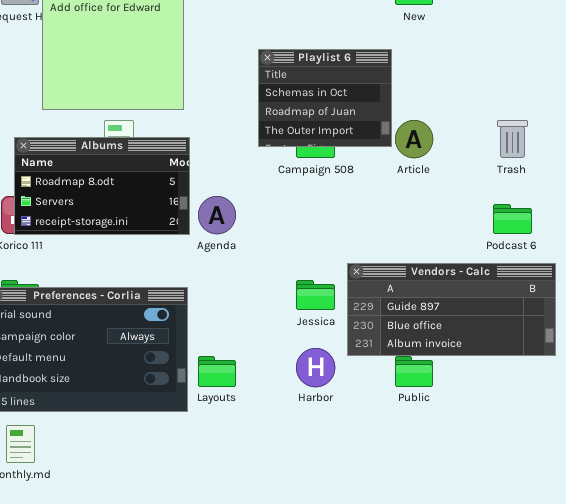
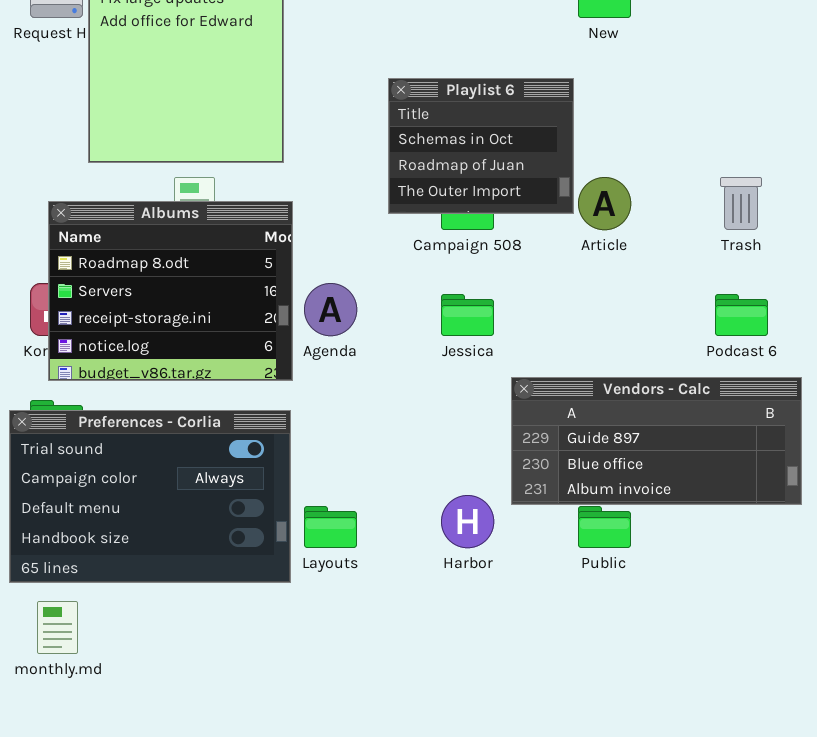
Albums: [14,137,190,235] -> [48,201,293,381], resized
Jessica: [296,280,335,310] -> [441,294,494,336], moved

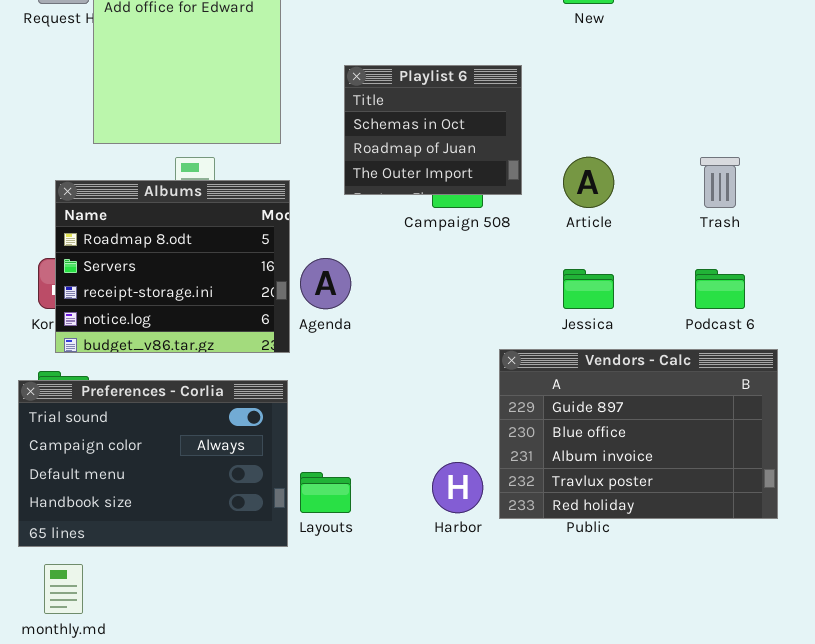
Playlist 6: [388,78,574,214] -> [344,65,522,195], moved
Jessica: [441,294,494,336] -> [563,269,614,309], moved
Vendors - Calc: [511,377,802,505] -> [499,349,778,519], resized

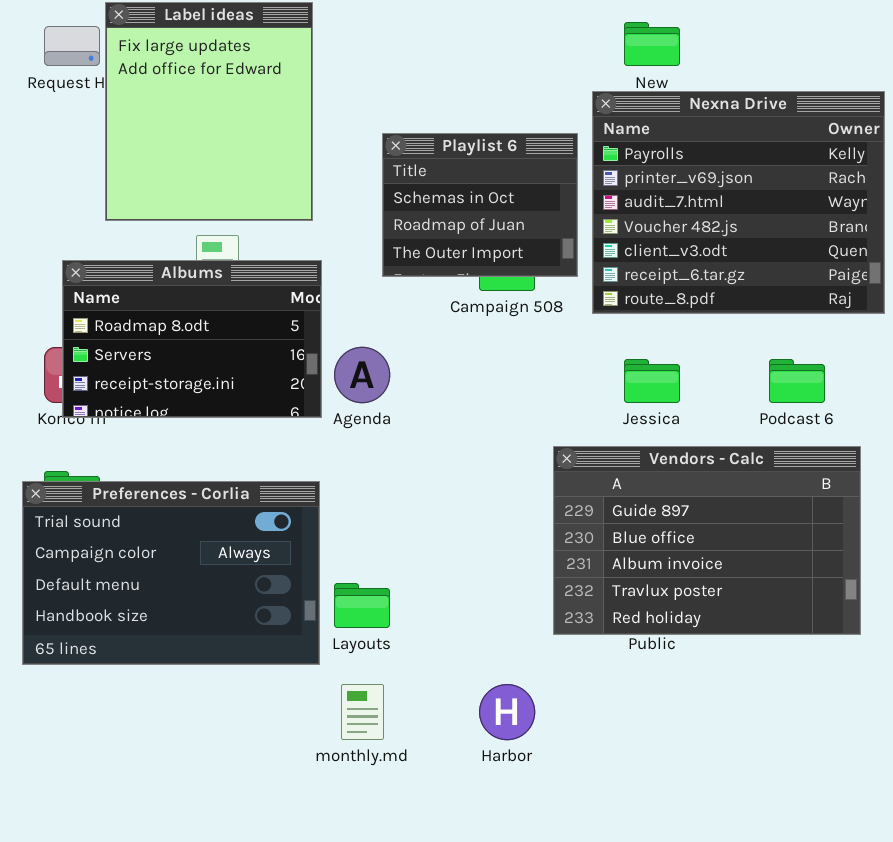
Nexna Drive: none -> [592,91,885,314], opened
Albums: [55,180,290,353] -> [62,260,322,418], resized
Harbor: [432,462,483,513] -> [479,684,535,740], moved
monthly.md: [44,564,83,614] -> [341,684,384,740], moved

